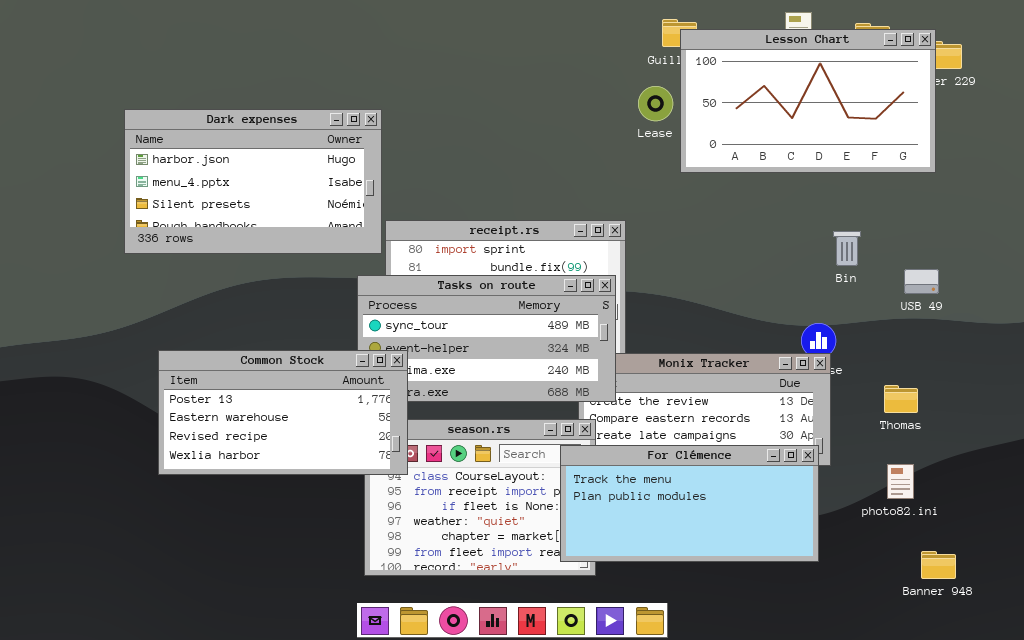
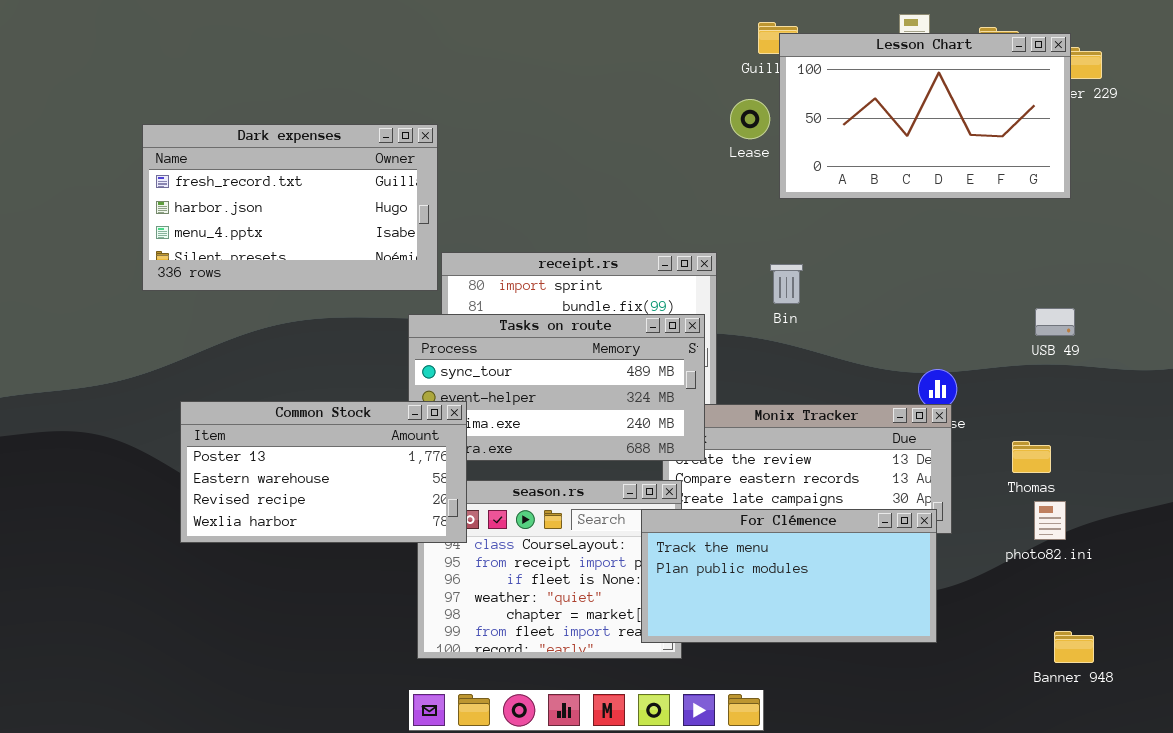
Dark expenses: [124,109,382,254] -> [142,124,438,291], scrolled up 1 row
Bin: [833,231,861,266] -> [770,264,803,304], moved
photo82.ini: [887,464,914,499] -> [1034,501,1066,540], moved

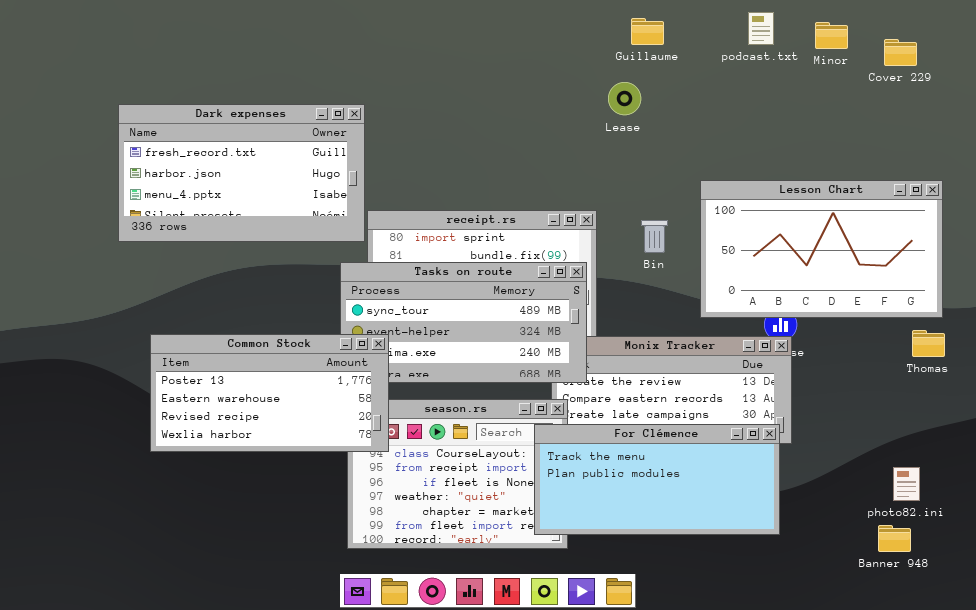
Lesson Chart: [779,33,1071,199] -> [700,180,943,318], moved
Thomas: [1012,441,1051,473] -> [912,330,945,357], moved
photo82.ini: [1034,501,1066,540] -> [893,467,920,501], moved

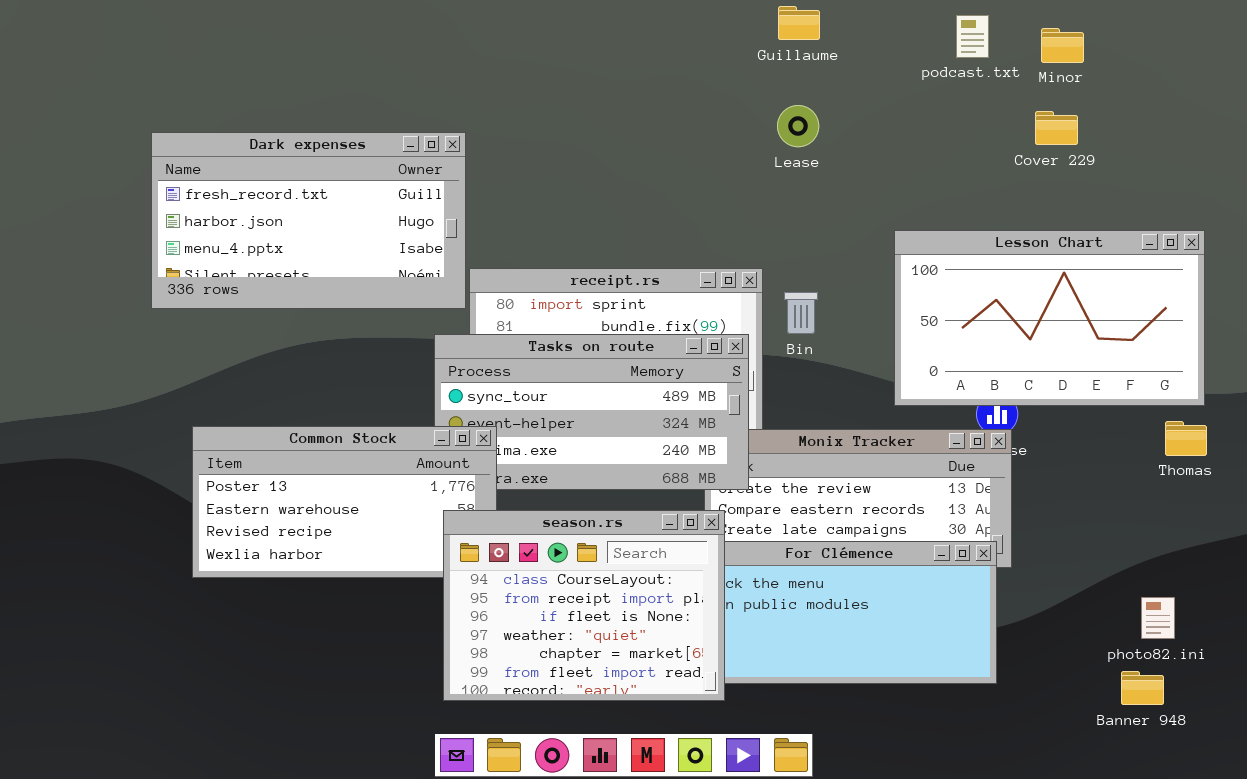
Guillaume: [631,18,664,45] -> [778,6,820,40], moved
Cover 229: [884,39,917,66] -> [1035,111,1078,145], moved
Bin: [641,220,668,253] -> [784,292,818,334], moved
season.rs: [347,399,568,549] -> [443,510,725,701], raised

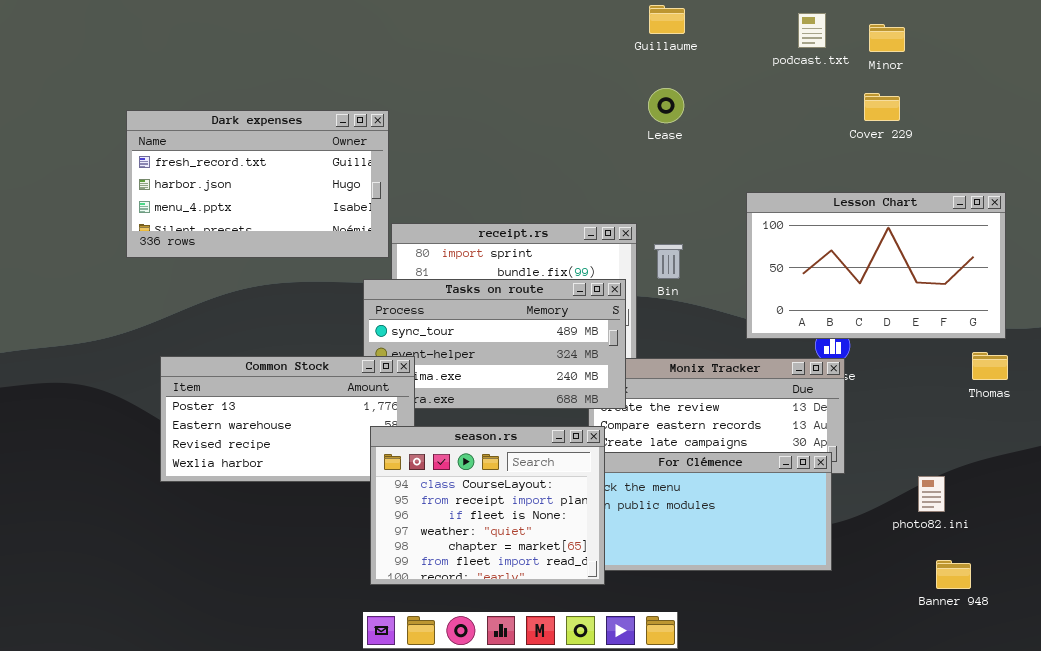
photo82.ini: [1141,597,1175,639] -> [918,476,945,512], moved

